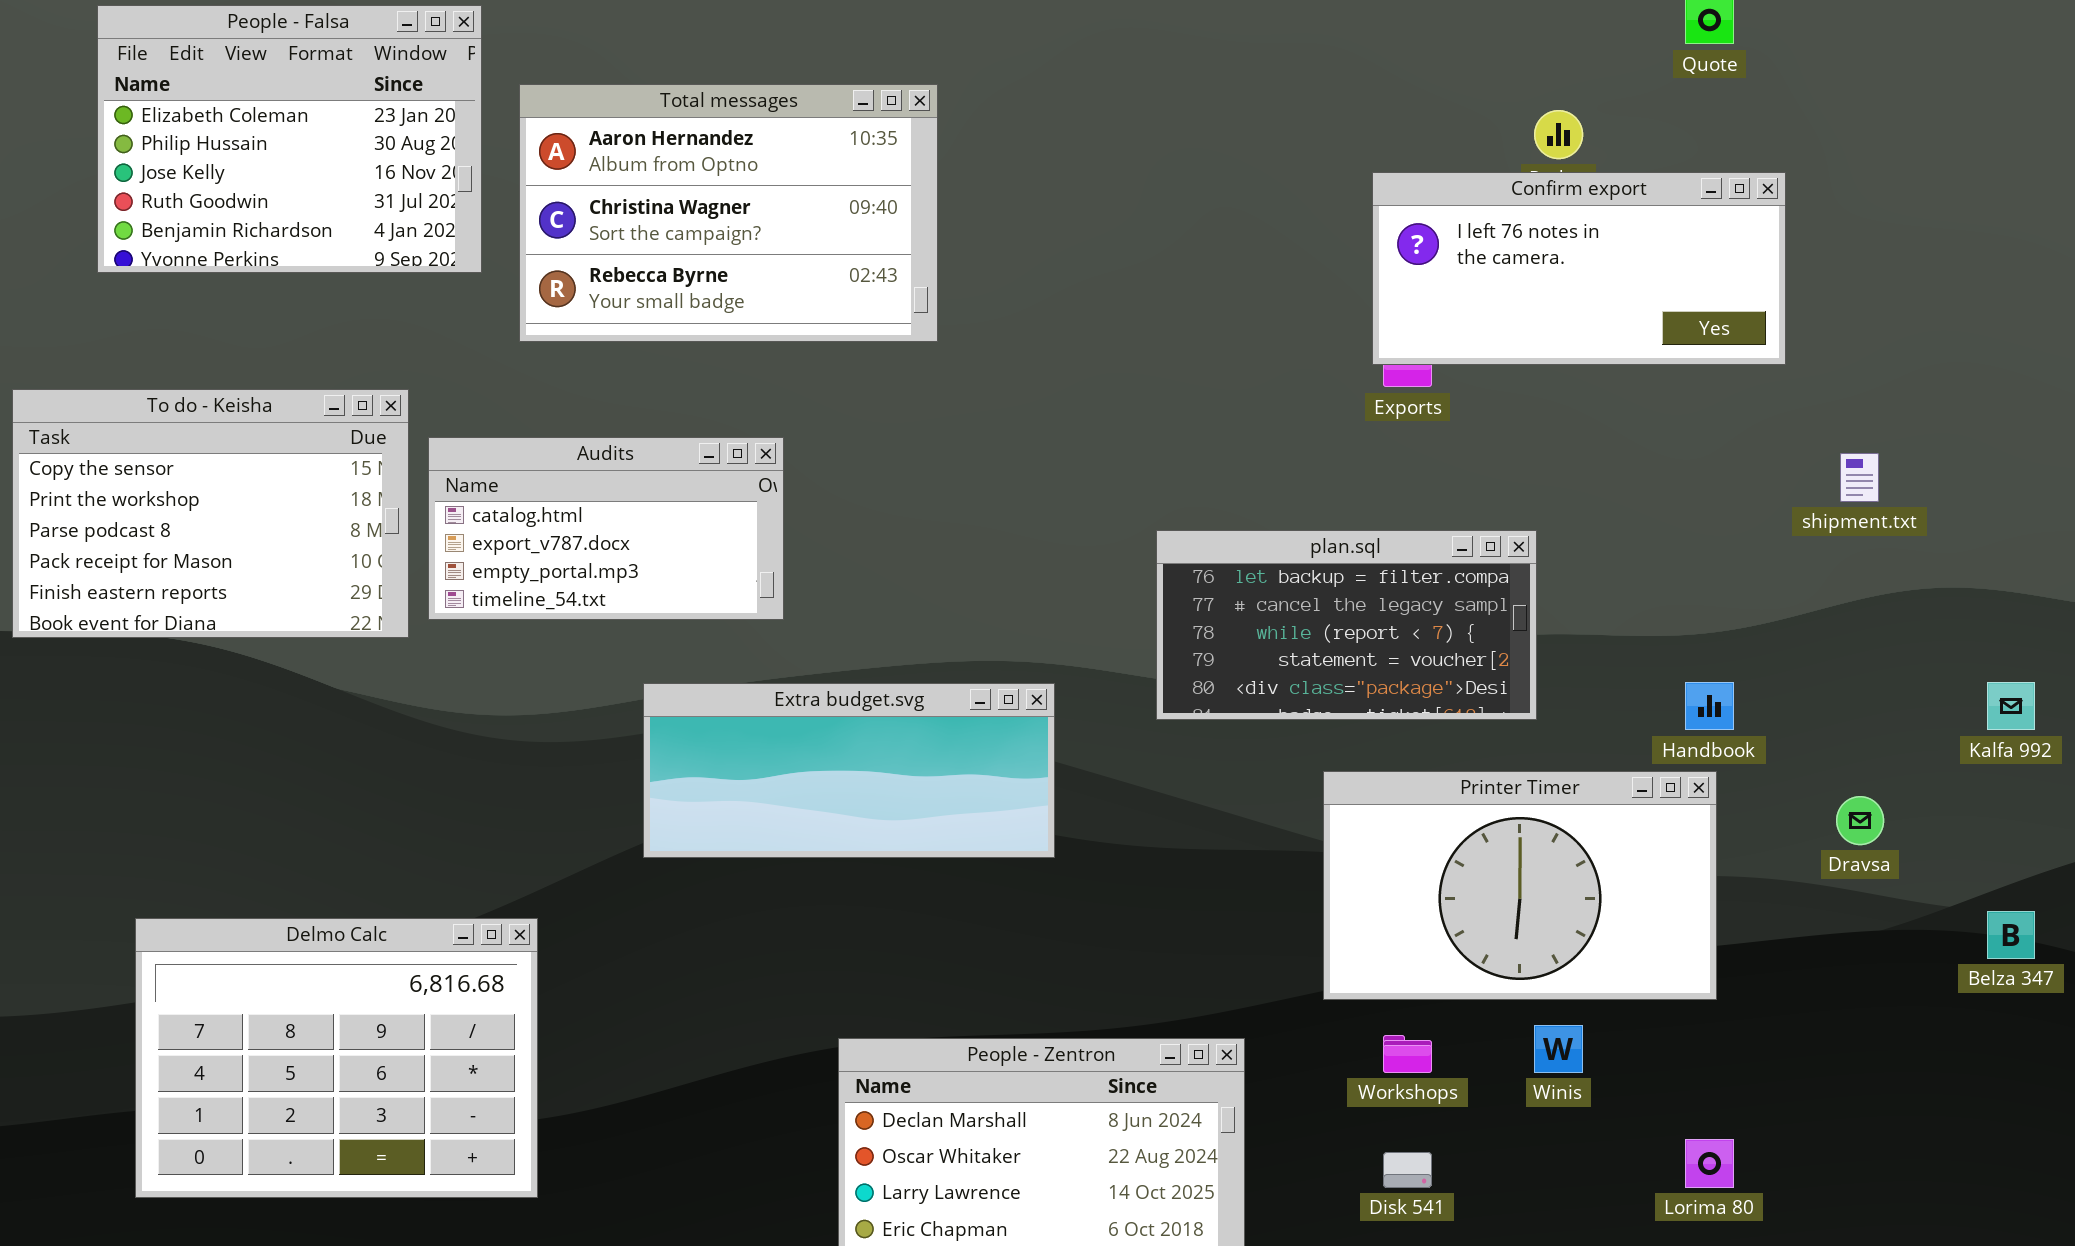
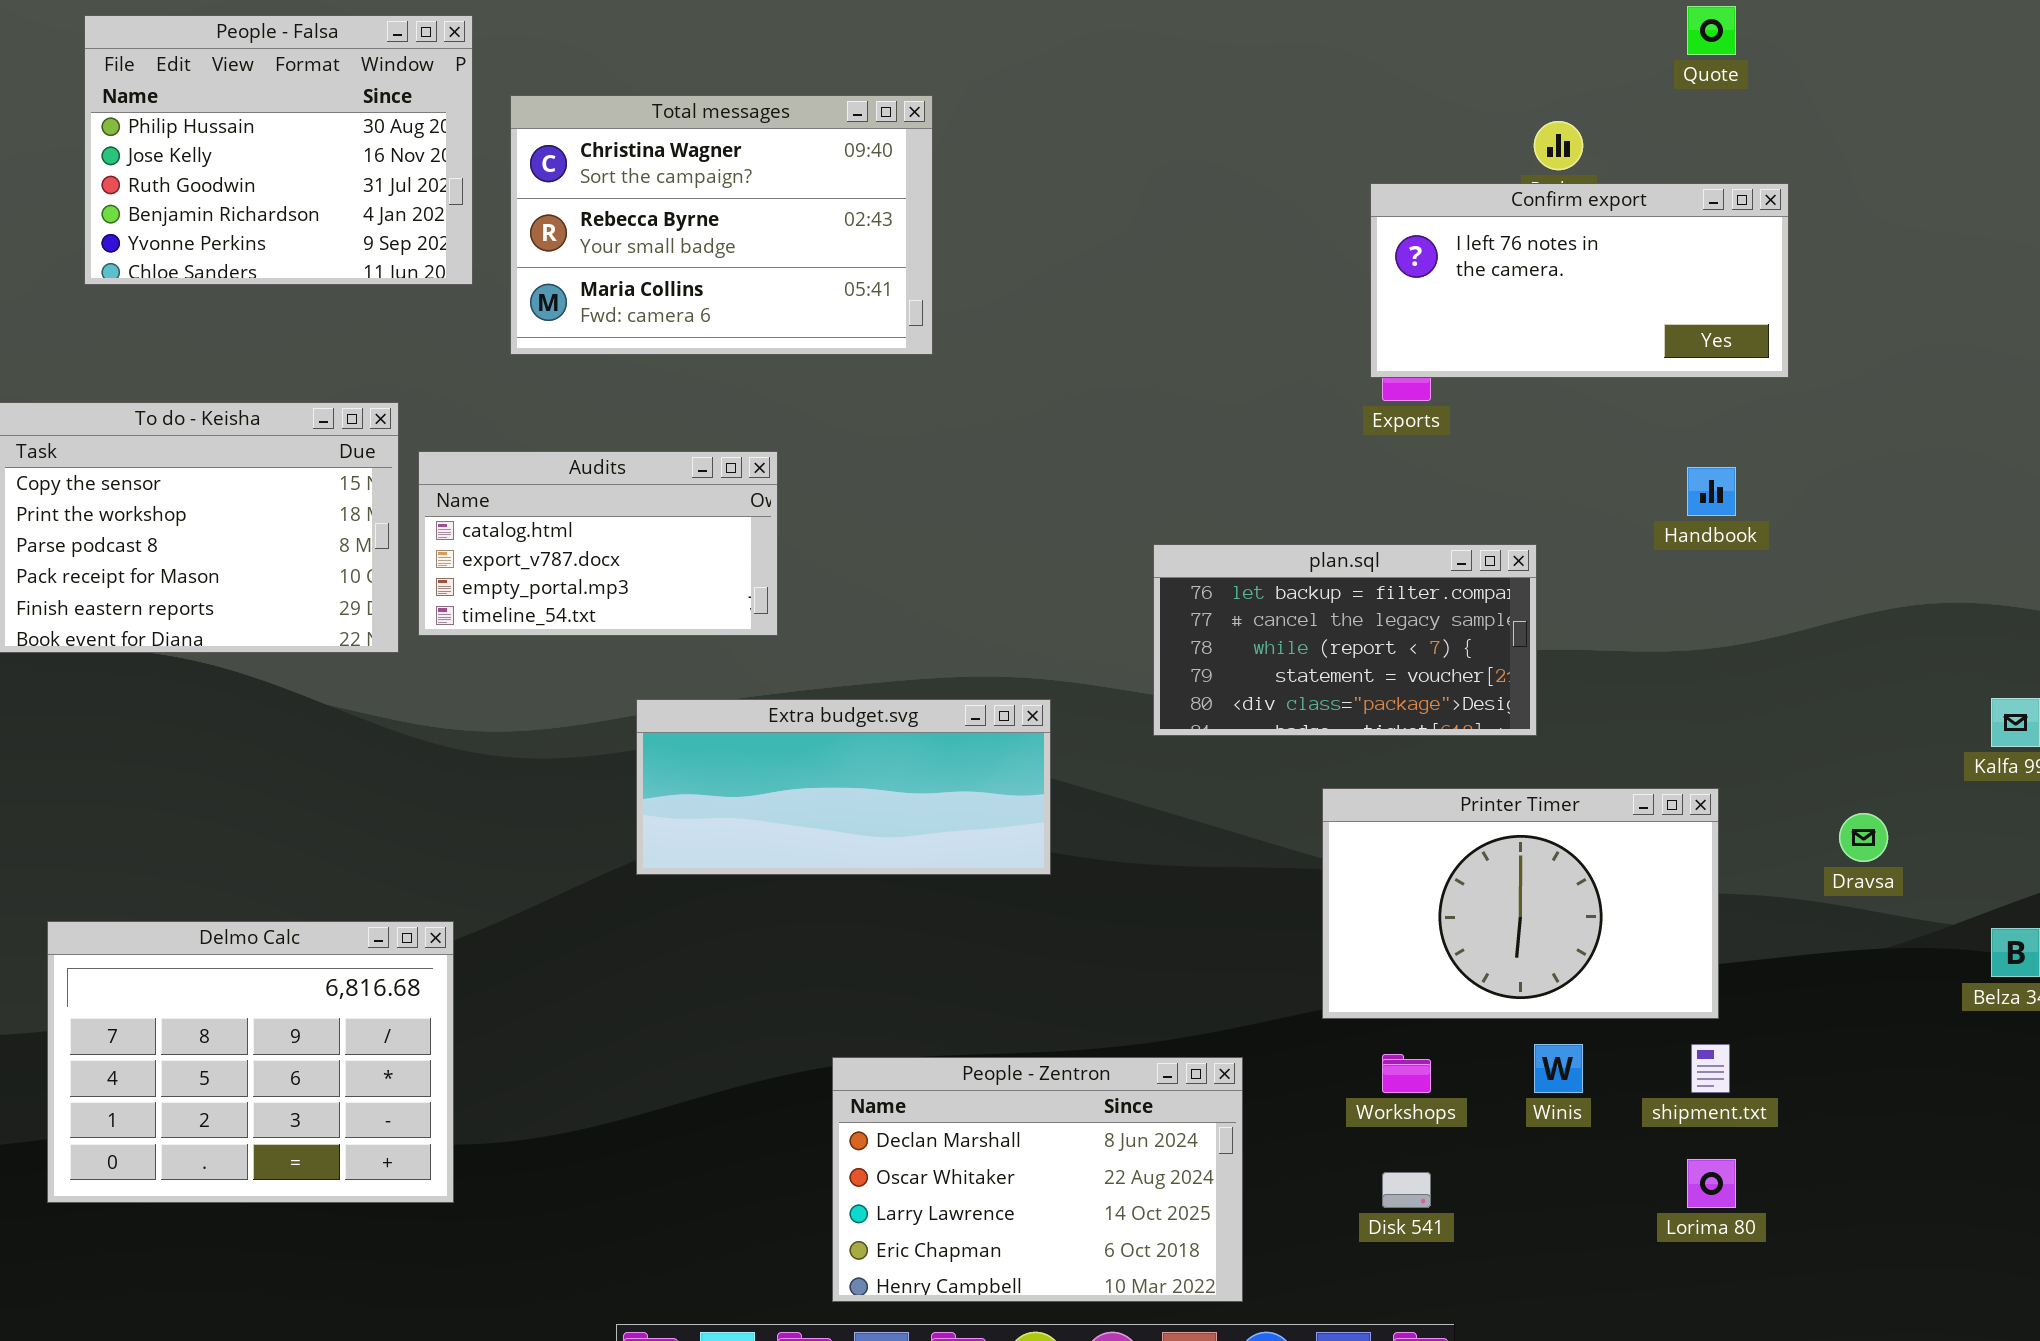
People - Falsa: [97,5,482,273] -> [84,15,473,285], scrolled down 1 row
Total messages: [519,84,938,342] -> [510,95,933,355], scrolled down 1 row
shipment.txt: [1840,453,1879,502] -> [1691,1044,1730,1093], moved
Handbook: [1685,682,1734,730] -> [1687,467,1736,516], moved
Delmo Calc: [135,918,538,1198] -> [47,921,454,1203], moved

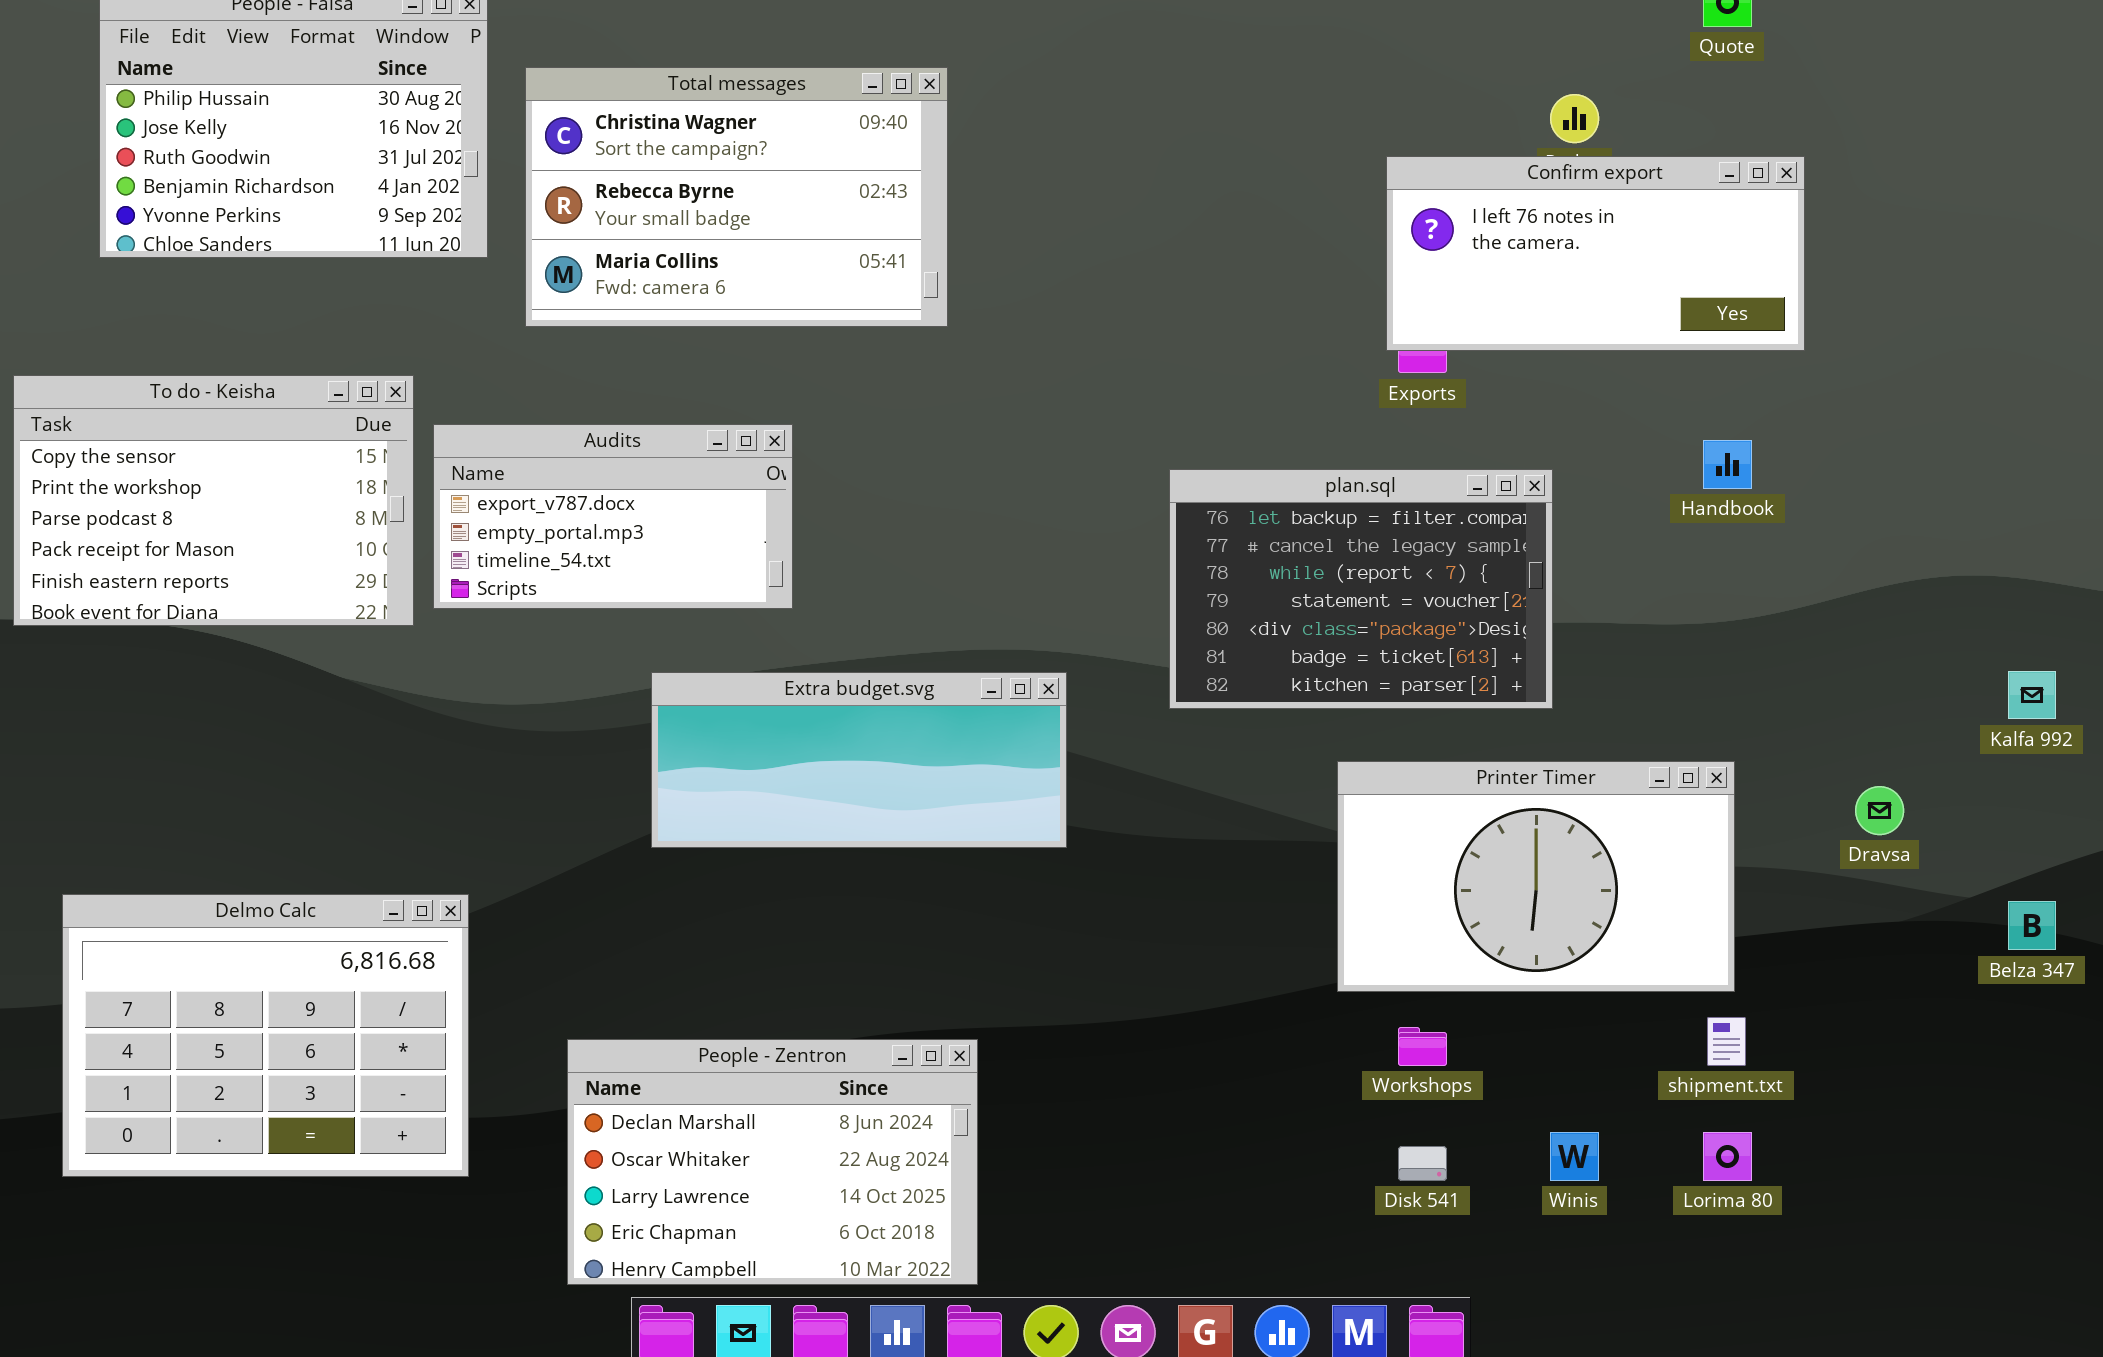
Audits: [418,451,778,636] -> [433,424,793,609], scrolled down 1 row
plan.sql: [1153,544,1537,736] -> [1169,469,1553,709], resized
Winis: [1534,1044,1583,1093] -> [1550,1132,1599,1181], moved
People - Zentron: [832,1057,1243,1302] -> [567,1039,978,1285], moved

